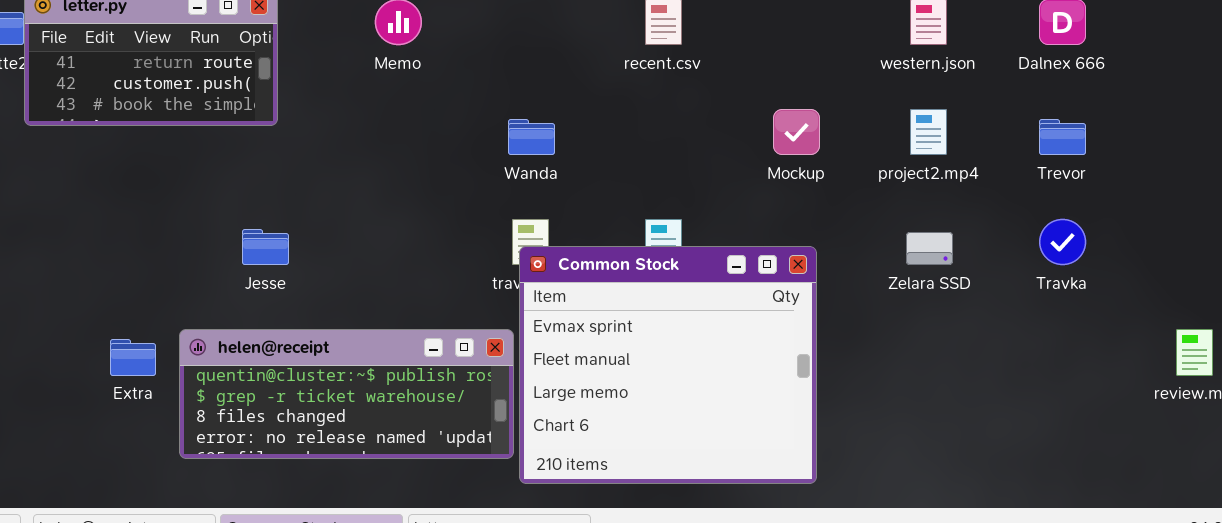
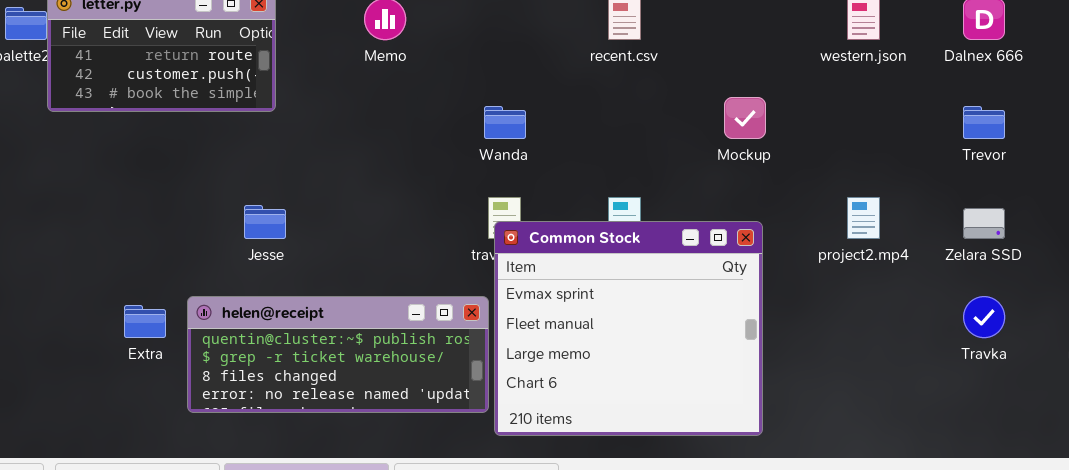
project2.mp4: [910,109,947,155] -> [847,197,880,239], moved
Travka: [1039,219,1086,265] -> [963,296,1005,338], moved
Zelara SSD: [906,232,953,265] -> [963,208,1005,239], moved

